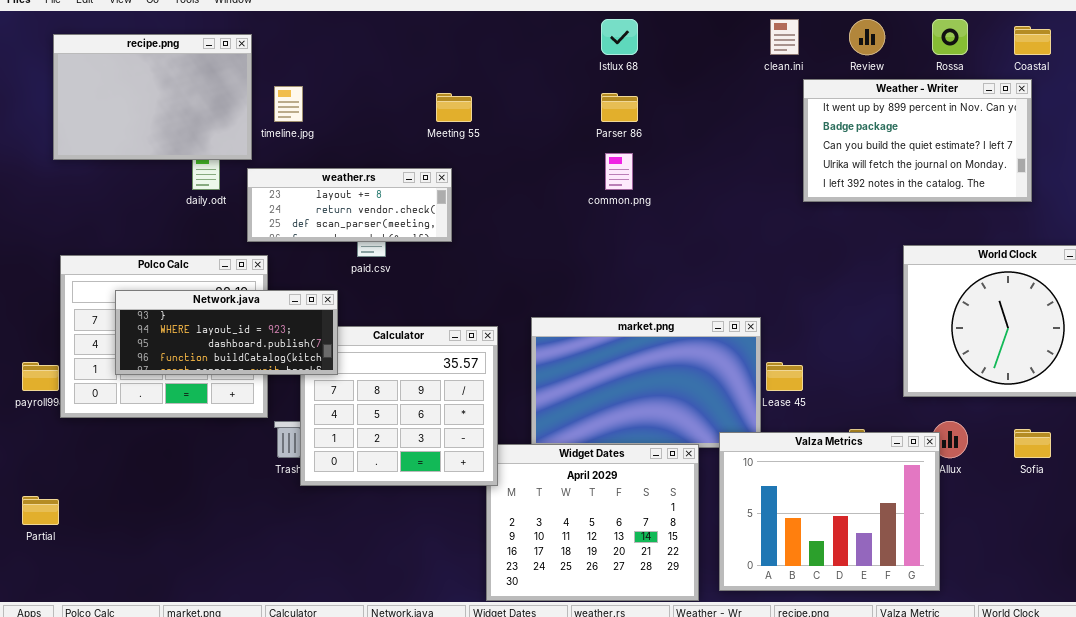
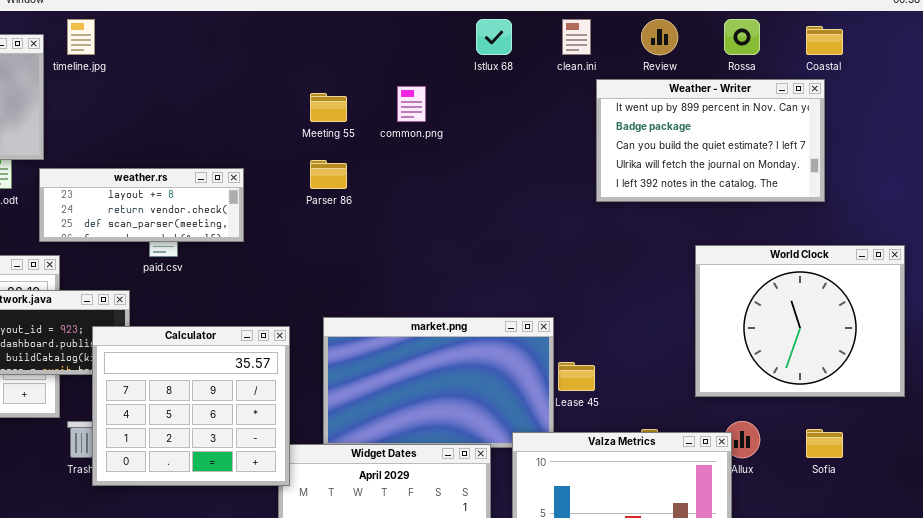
Istlux 68: [601,19,638,55] -> [476,19,512,55], moved
timeline.jpg: [274,86,303,122] -> [67,19,95,55], moved
Meeting 55: [436,93,472,122] -> [310,93,347,122], moved
Parser 86: [601,93,638,122] -> [310,160,347,189], moved
common.png: [605,153,633,190] -> [397,86,426,122], moved
Calculator: [300,326,498,486] -> [92,326,290,486], raised

